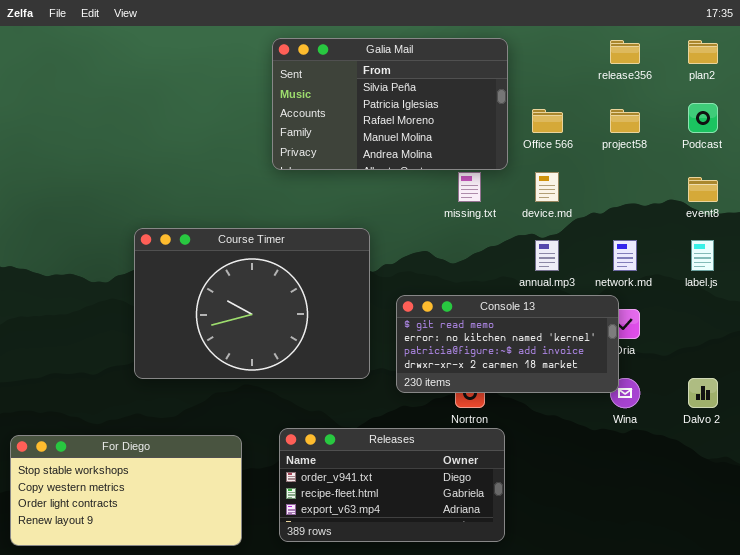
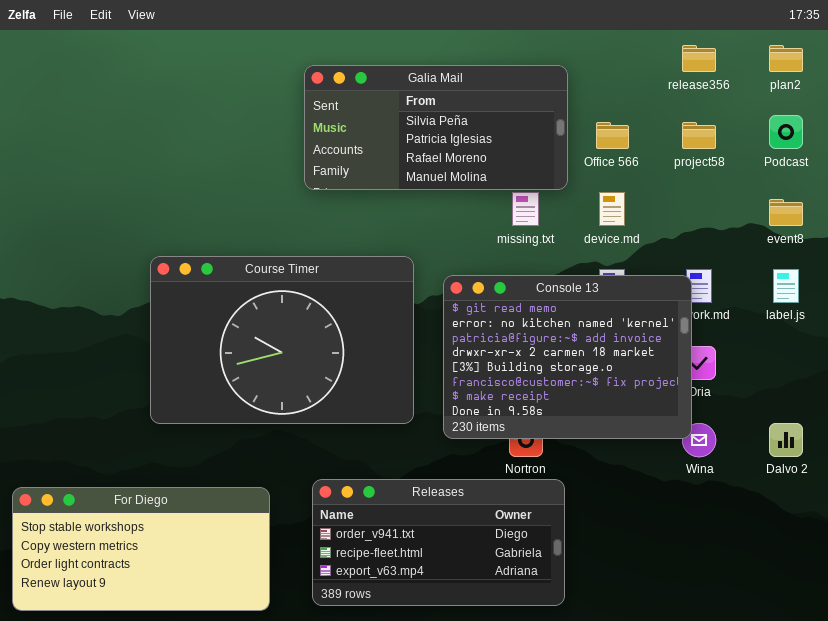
Galia Mail: [272,38,508,170] -> [304,65,568,190], resized
Console 13: [396,295,619,393] -> [443,275,692,439], resized

